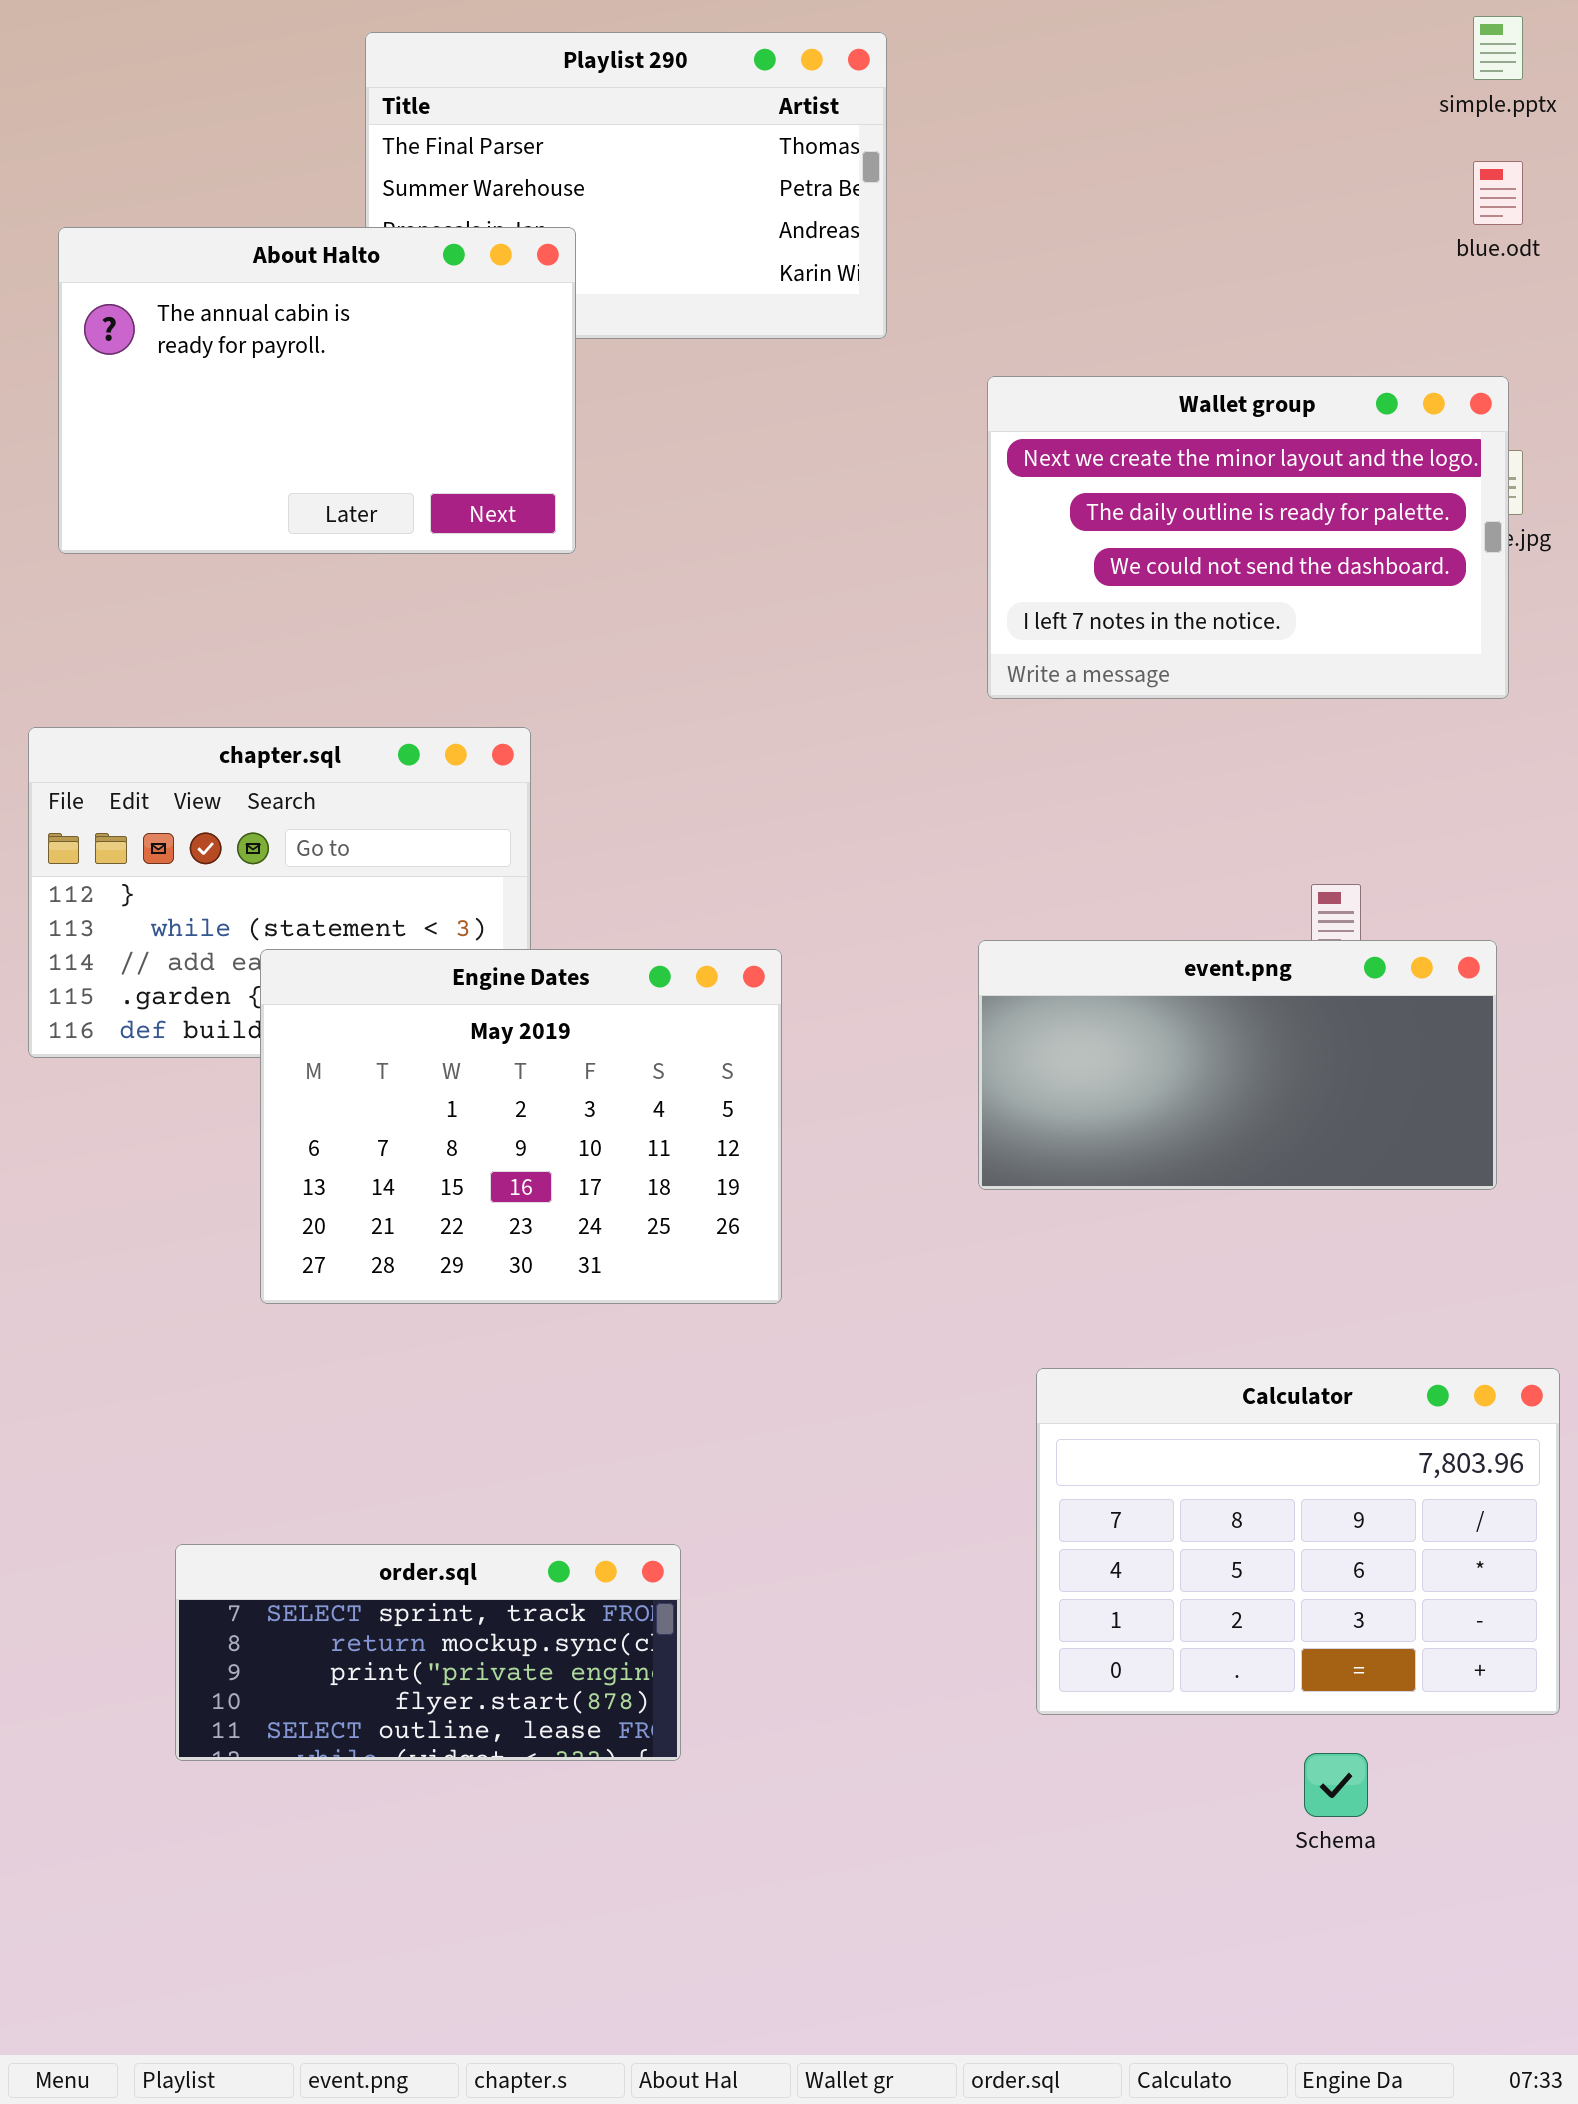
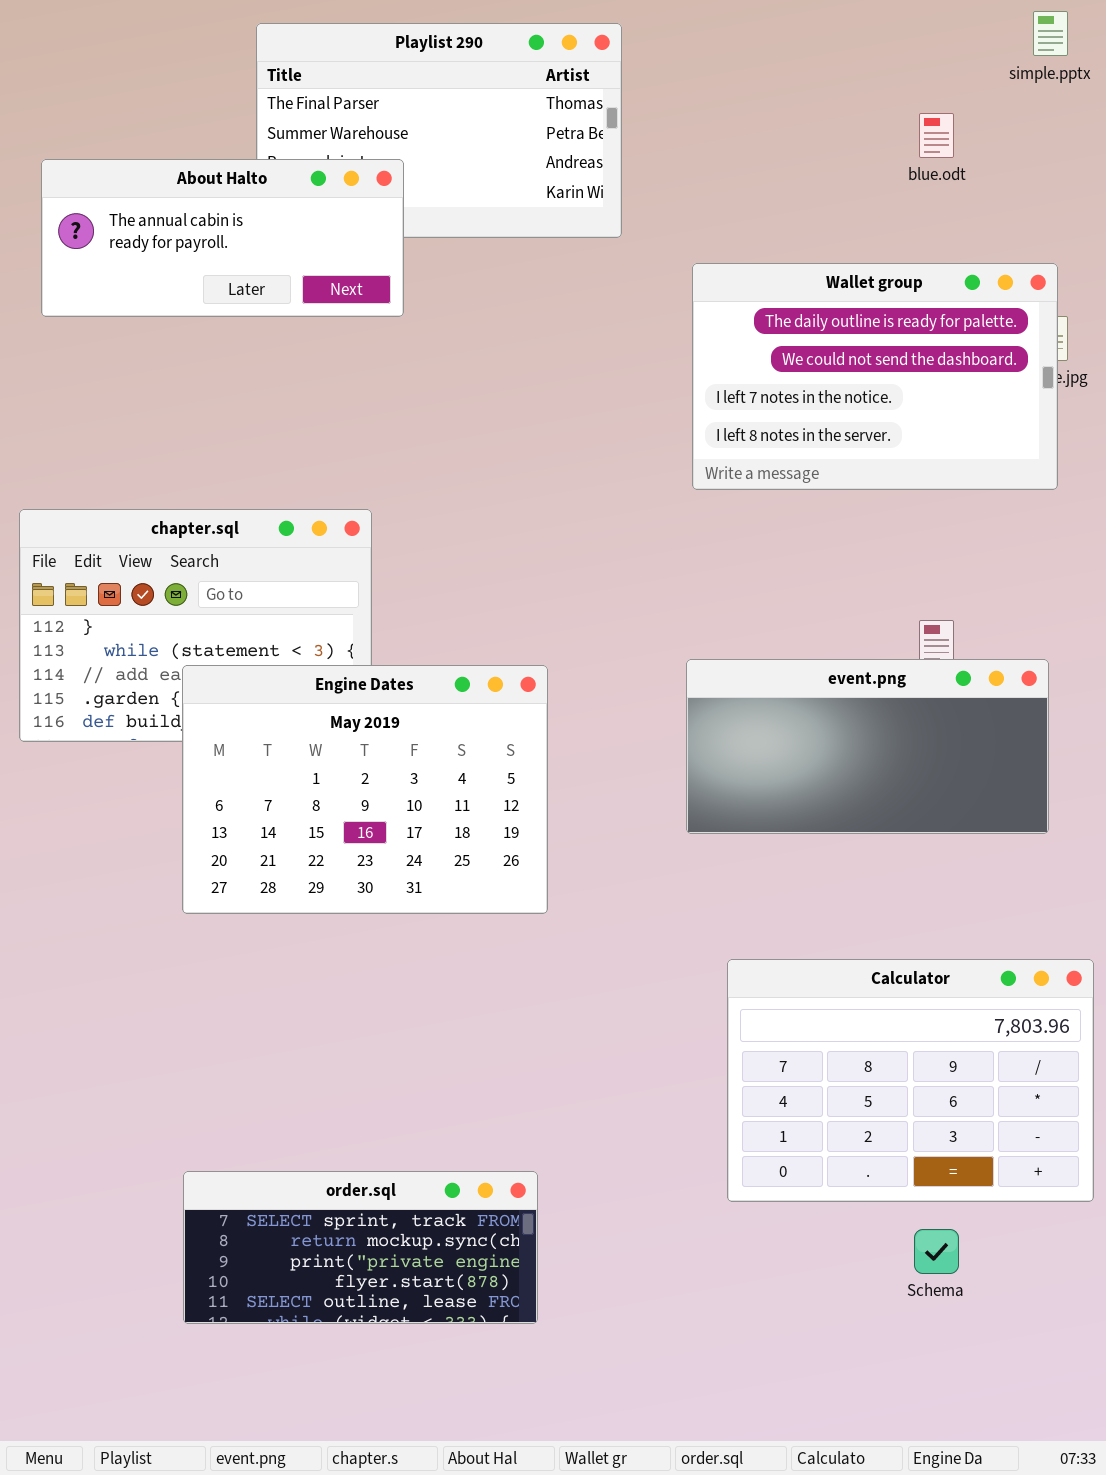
blue.odt: [1473,161,1523,225] -> [919,113,954,158], moved
About Halto: [58,227,576,554] -> [41,159,404,317], resized
Wallet group: [987,376,1509,699] -> [692,263,1058,490], scrolled down 1 row
order.sql: [175,1544,681,1761] -> [183,1171,538,1324], moved

